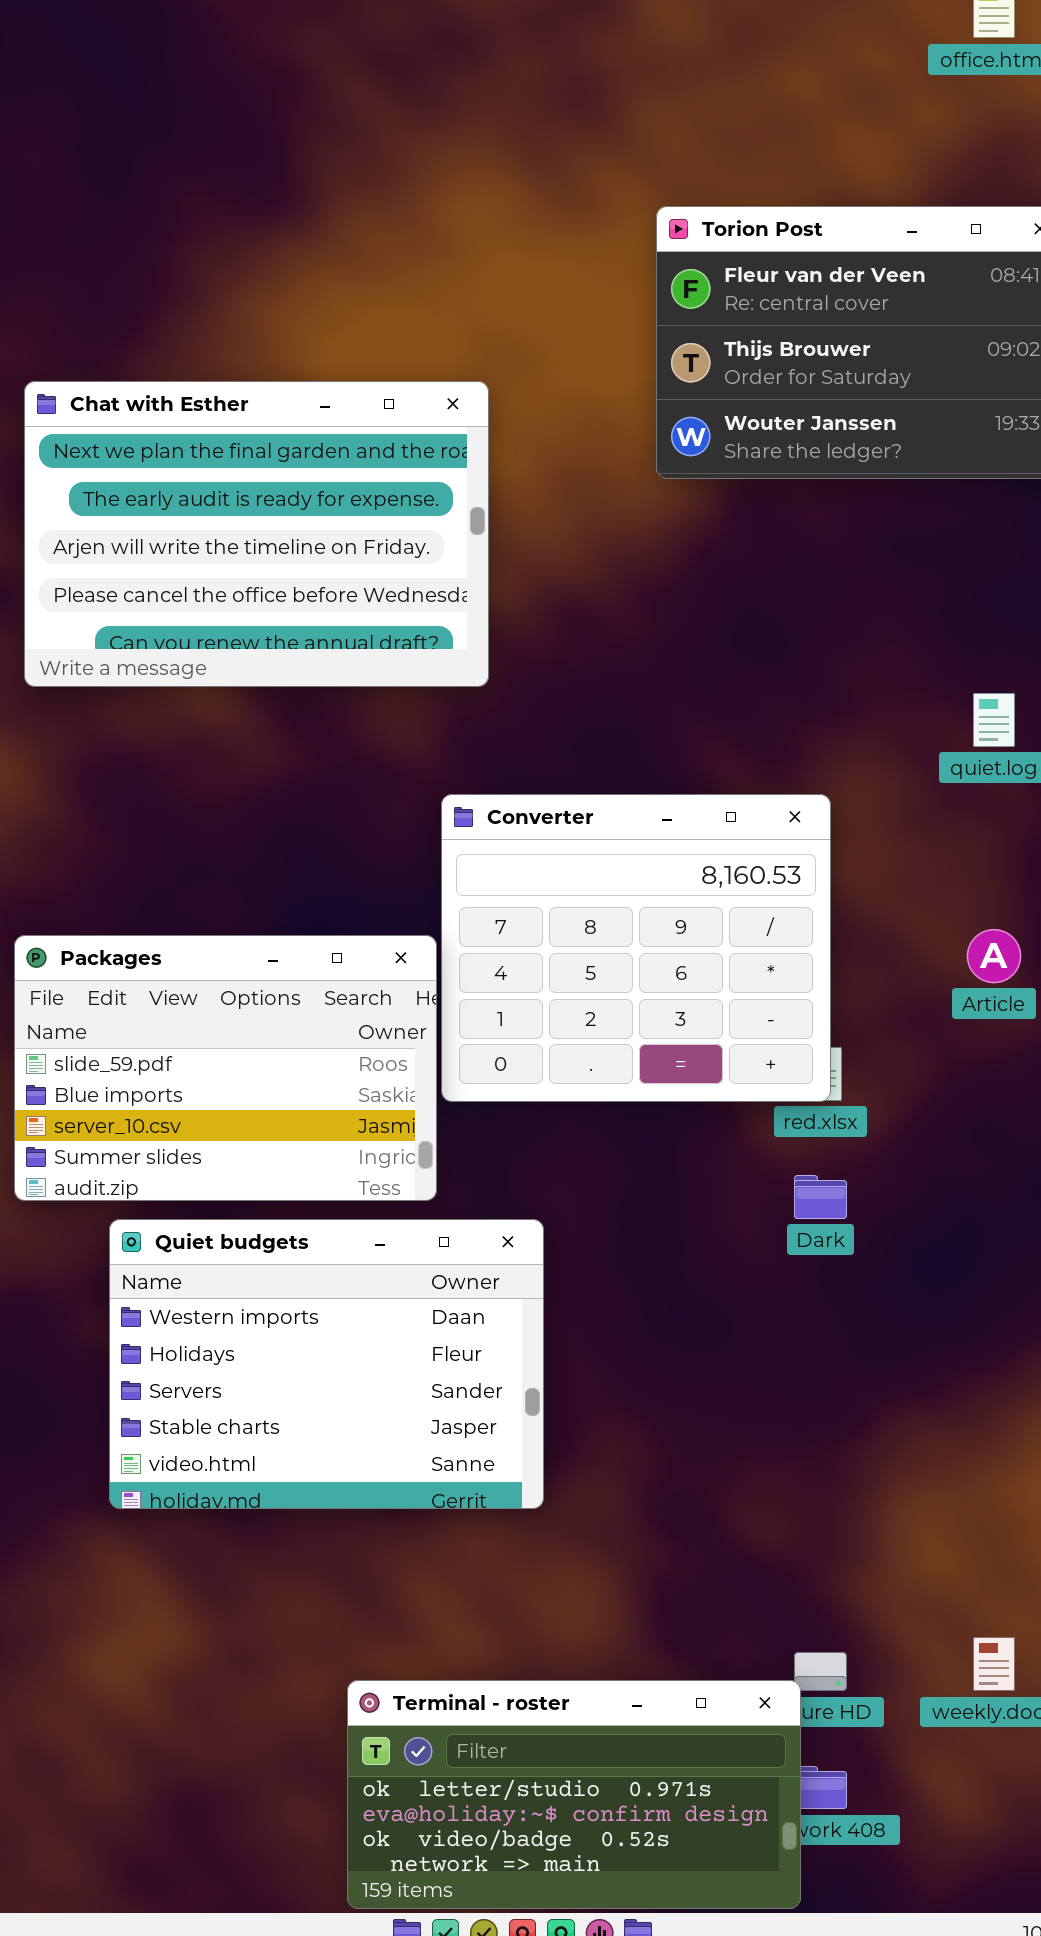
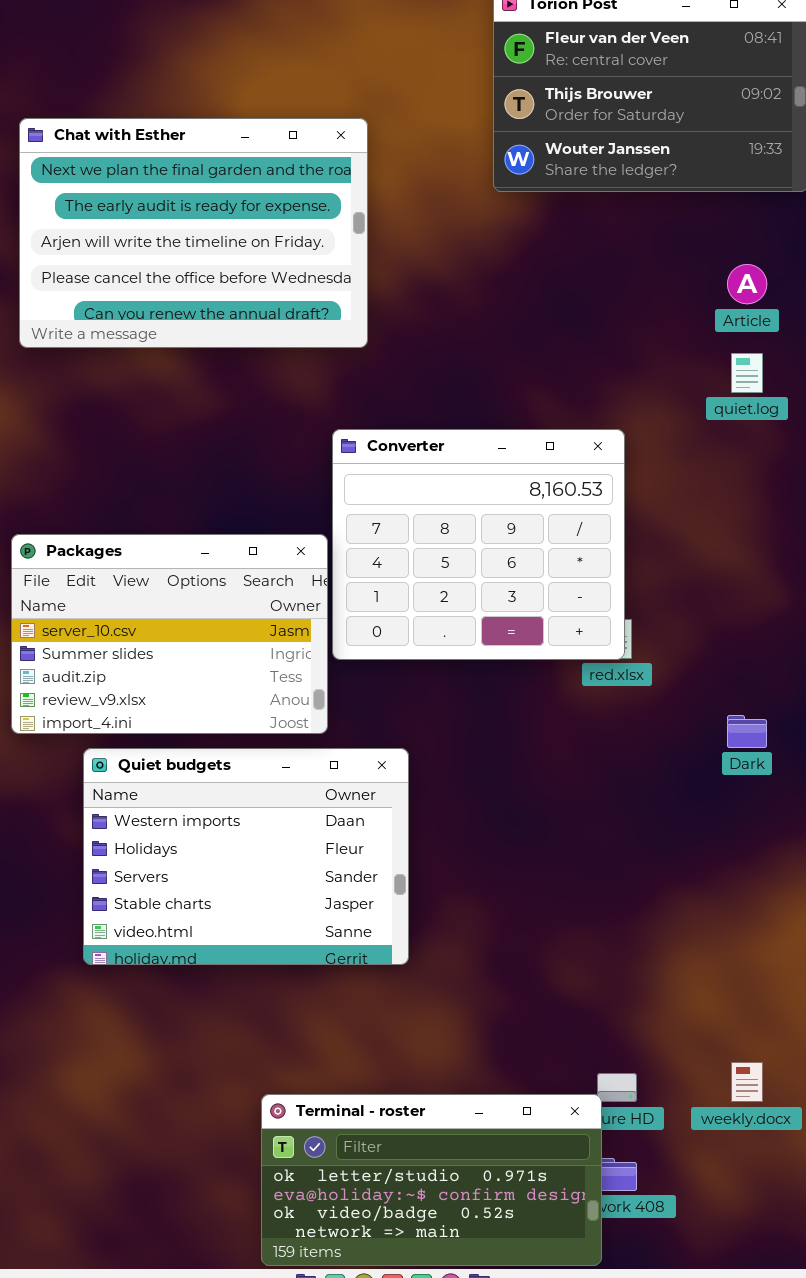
Article: [967,929,1021,983] -> [727,264,767,304], moved
Packages: [14,935,437,1201] -> [11,534,328,734], scrolled down 2 rows
Dark: [794,1175,847,1219] -> [727,715,767,748], moved

